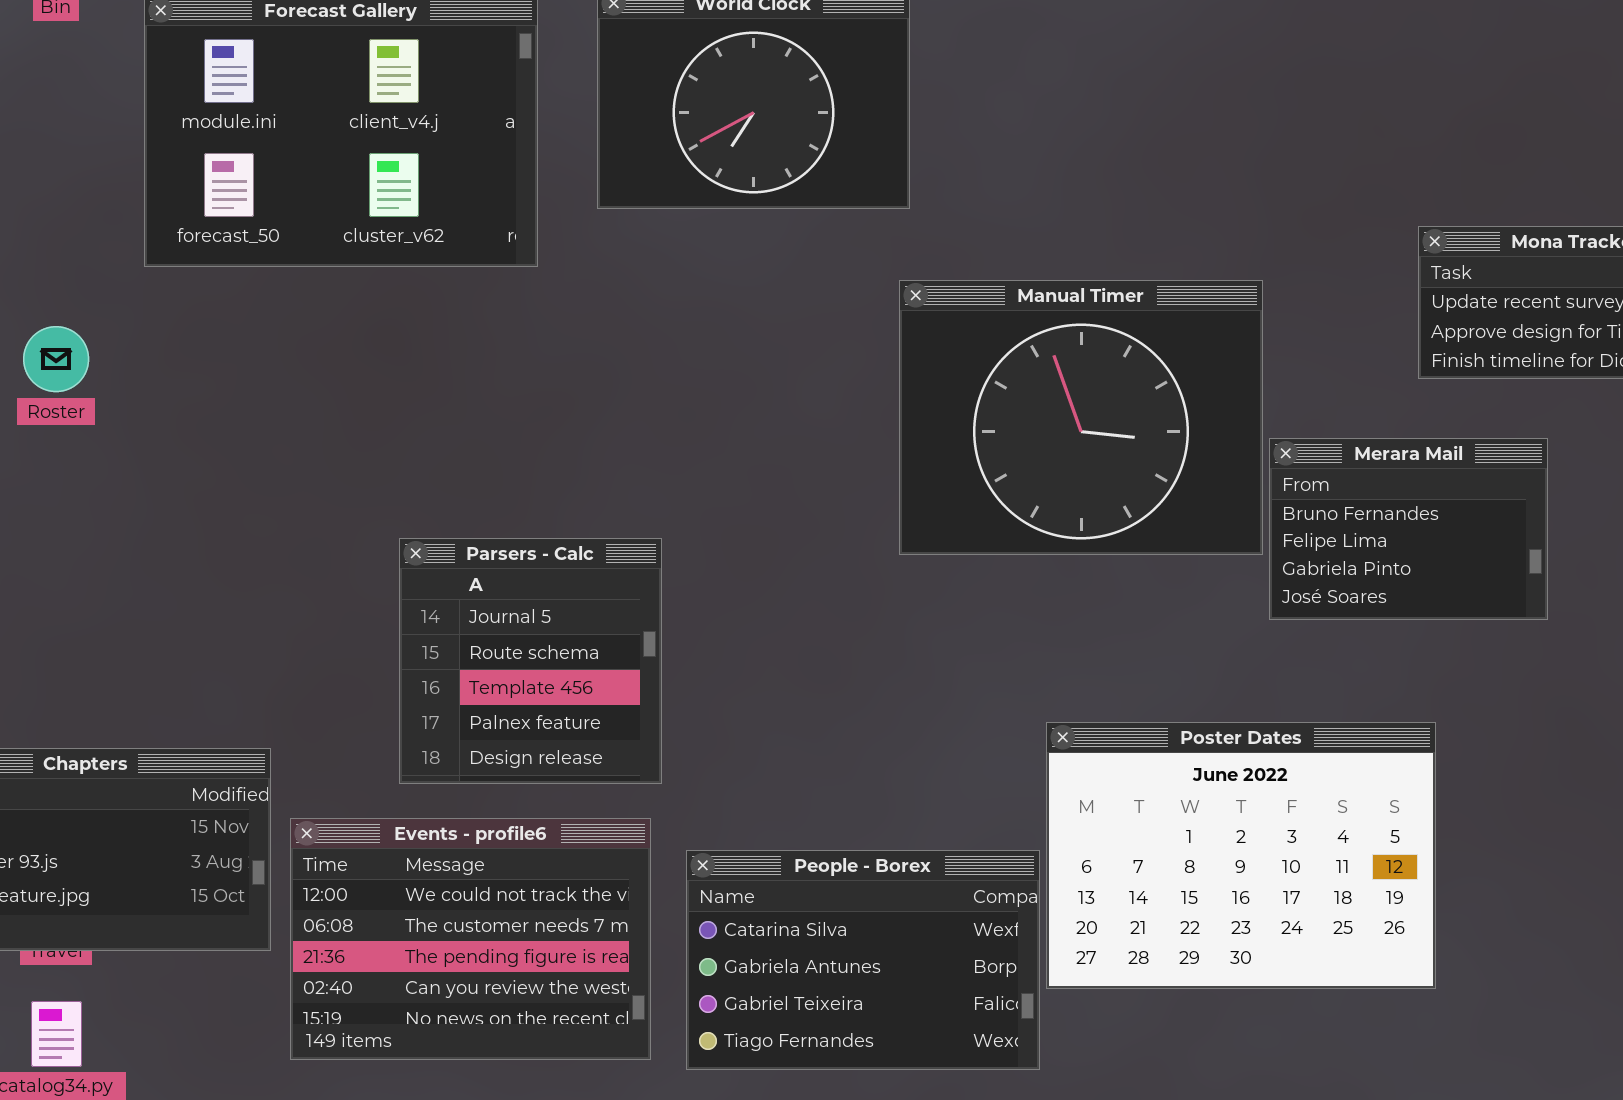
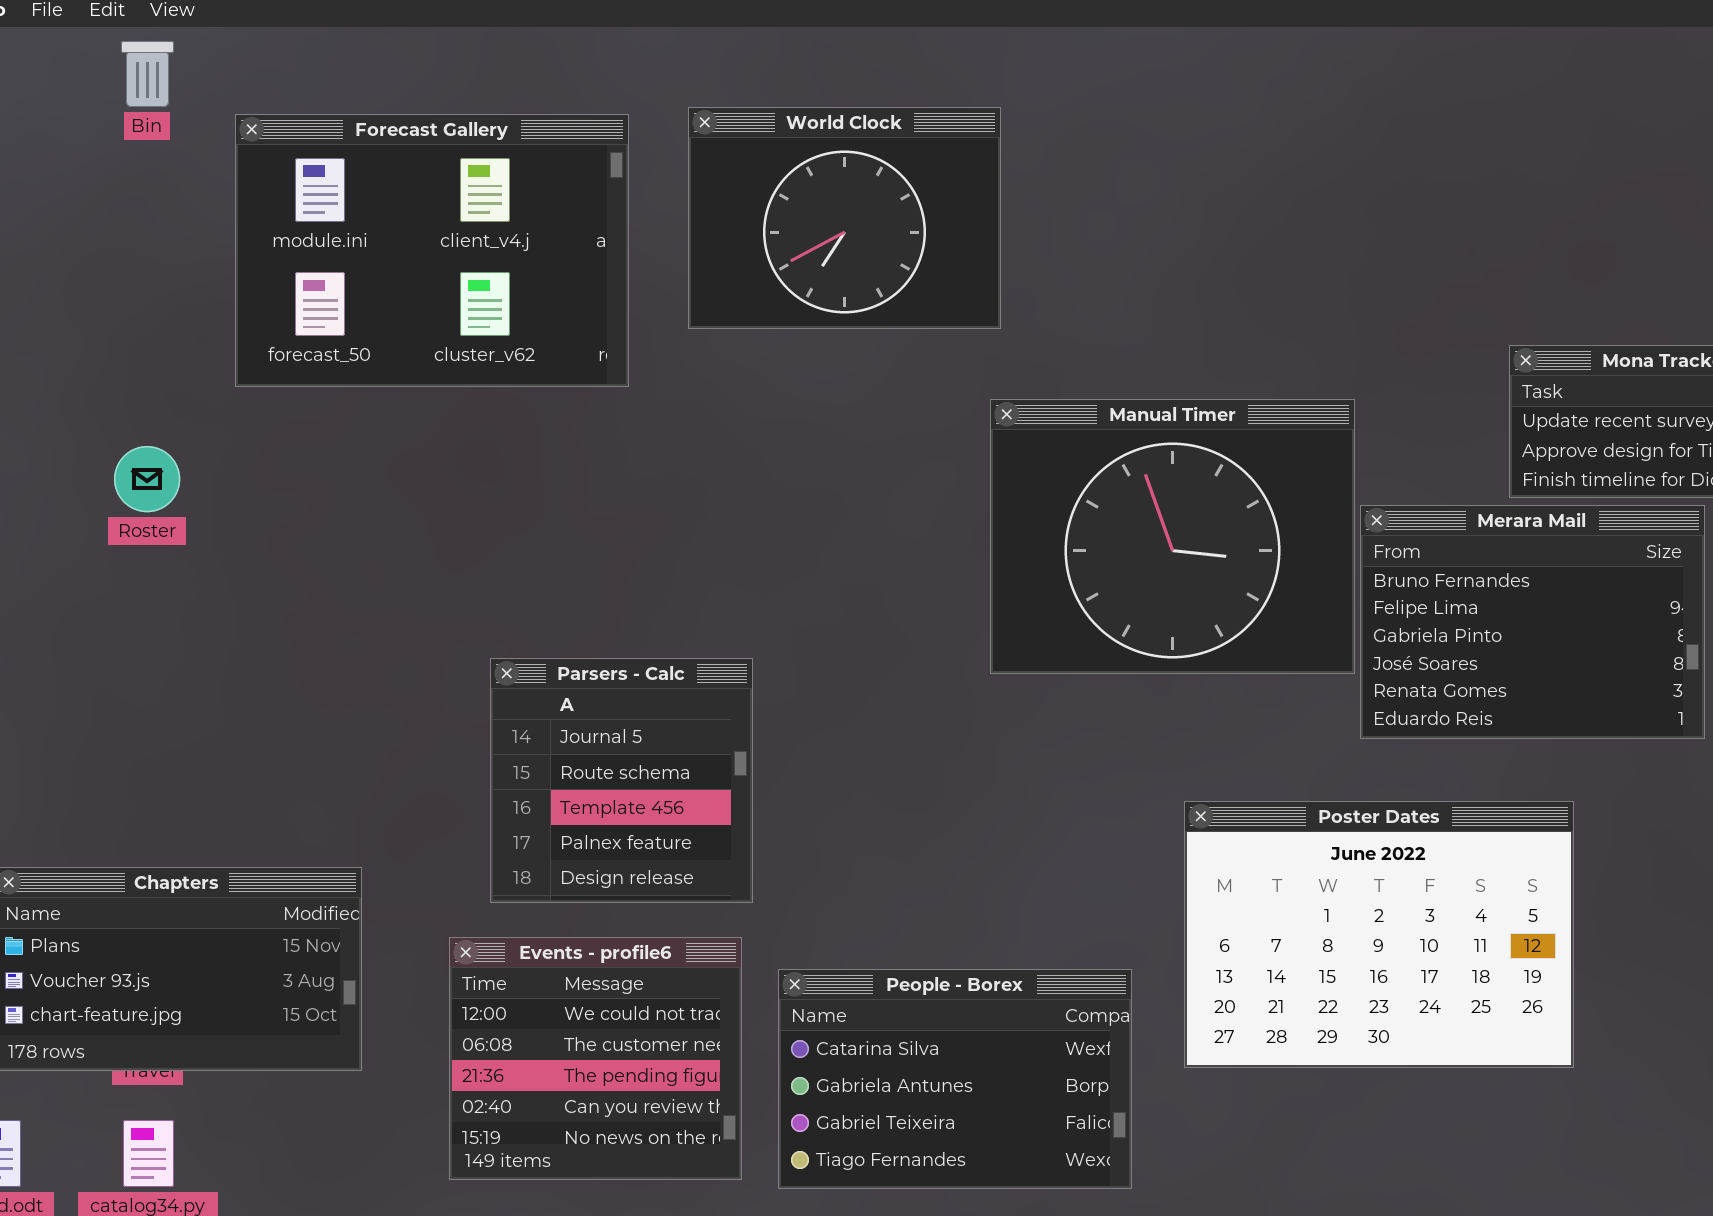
Merara Mail: [1269,438,1548,620] -> [1360,505,1705,739], resized
Poster Dates: [1046,722,1436,989] -> [1184,801,1574,1068], moved
Events - profile6: [290,818,651,1060] -> [449,937,742,1180], resized

